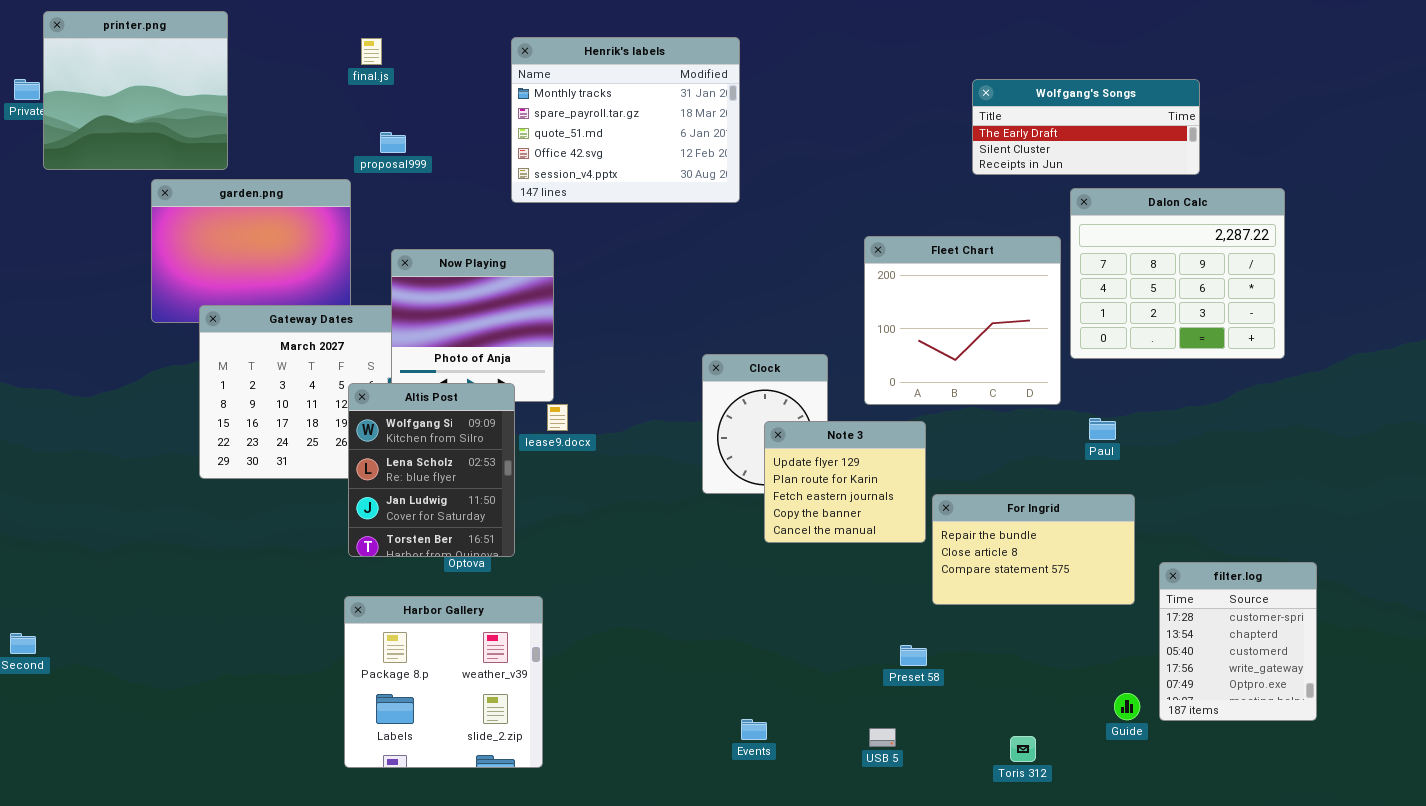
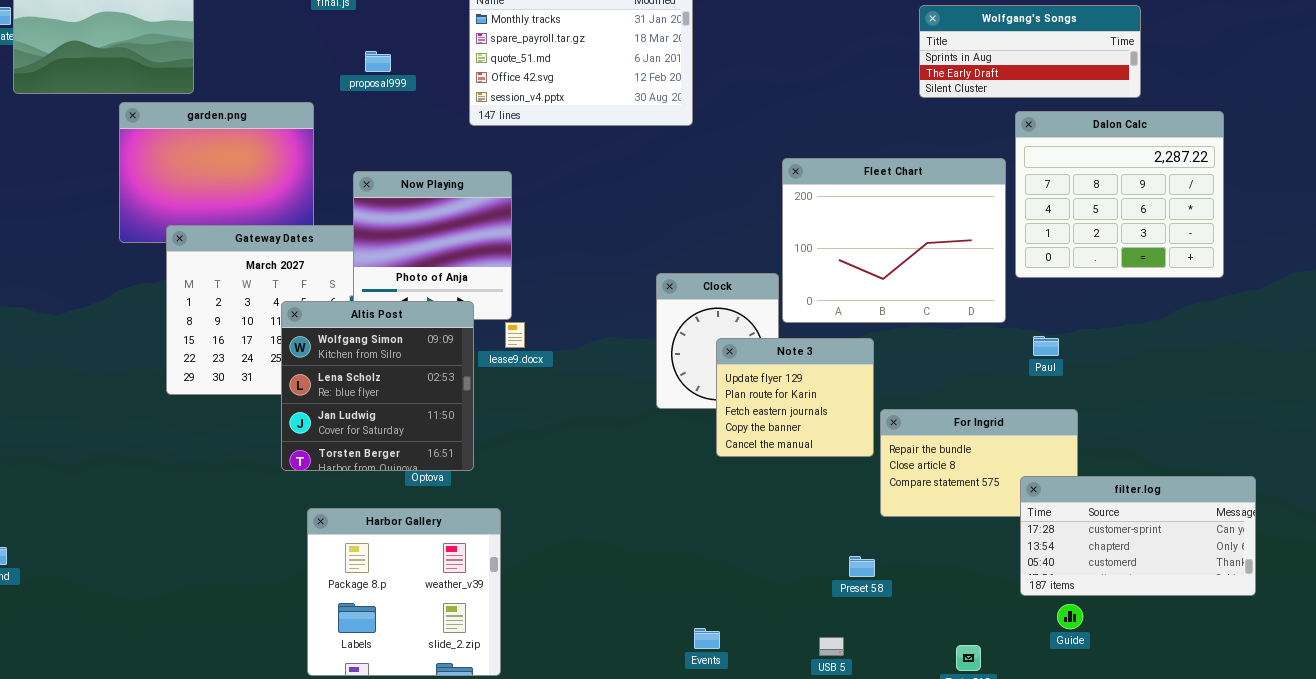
Wolfgang's Songs: [972,79,1200,175] -> [919,5,1141,98], scrolled up 1 row
proposal999: [380,132,406,153] -> [365,51,391,72], moved
Fleet Chart: [864,236,1061,405] -> [782,158,1006,323], resized
Altis Post: [348,383,515,557] -> [281,301,474,471], resized
filter.log: [1159,562,1317,721] -> [1020,476,1256,596], resized

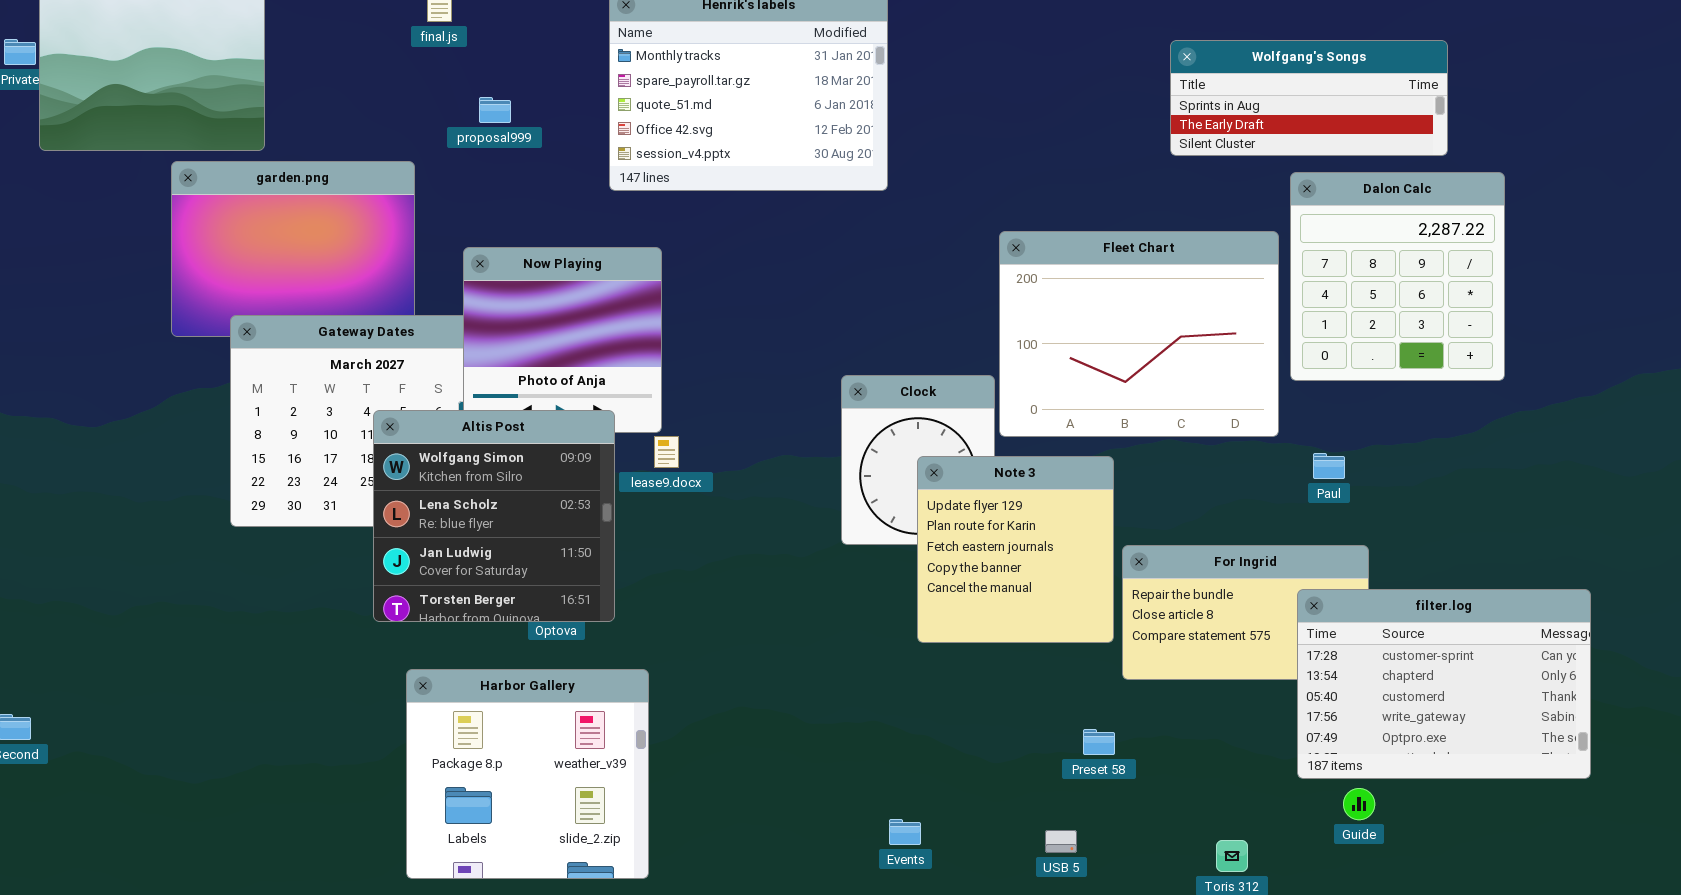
Dalon Calc: [1015,111,1224,278] -> [1290,172,1505,381], resized
Note 3: [716,338,874,457] -> [917,456,1114,643], resized
filter.log: [1020,476,1256,596] -> [1297,589,1591,779], resized

